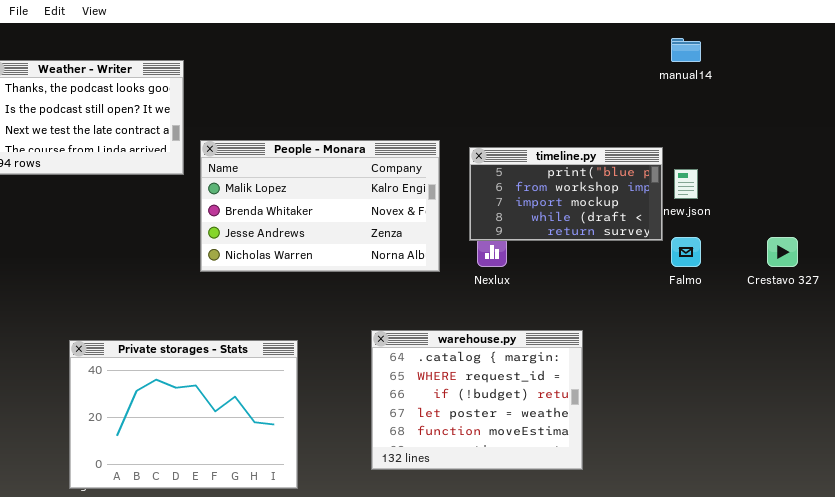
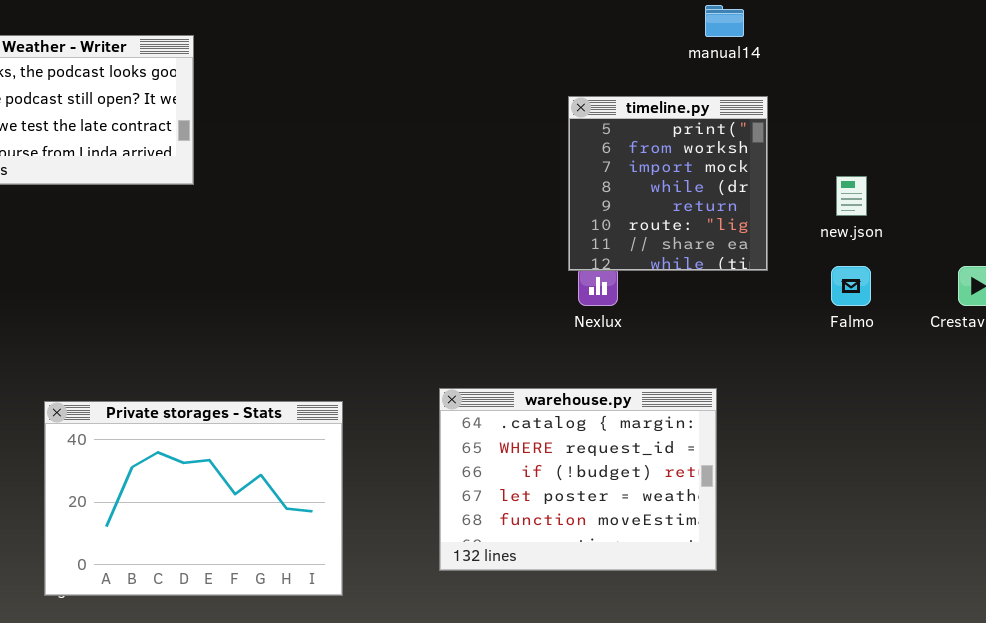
manual14: [671,38,701,62] -> [705,5,744,37], moved
People - Monara: [200,140,440,272] -> none, closed
timeline.py: [469,147,663,241] -> [568,96,768,271], resized

